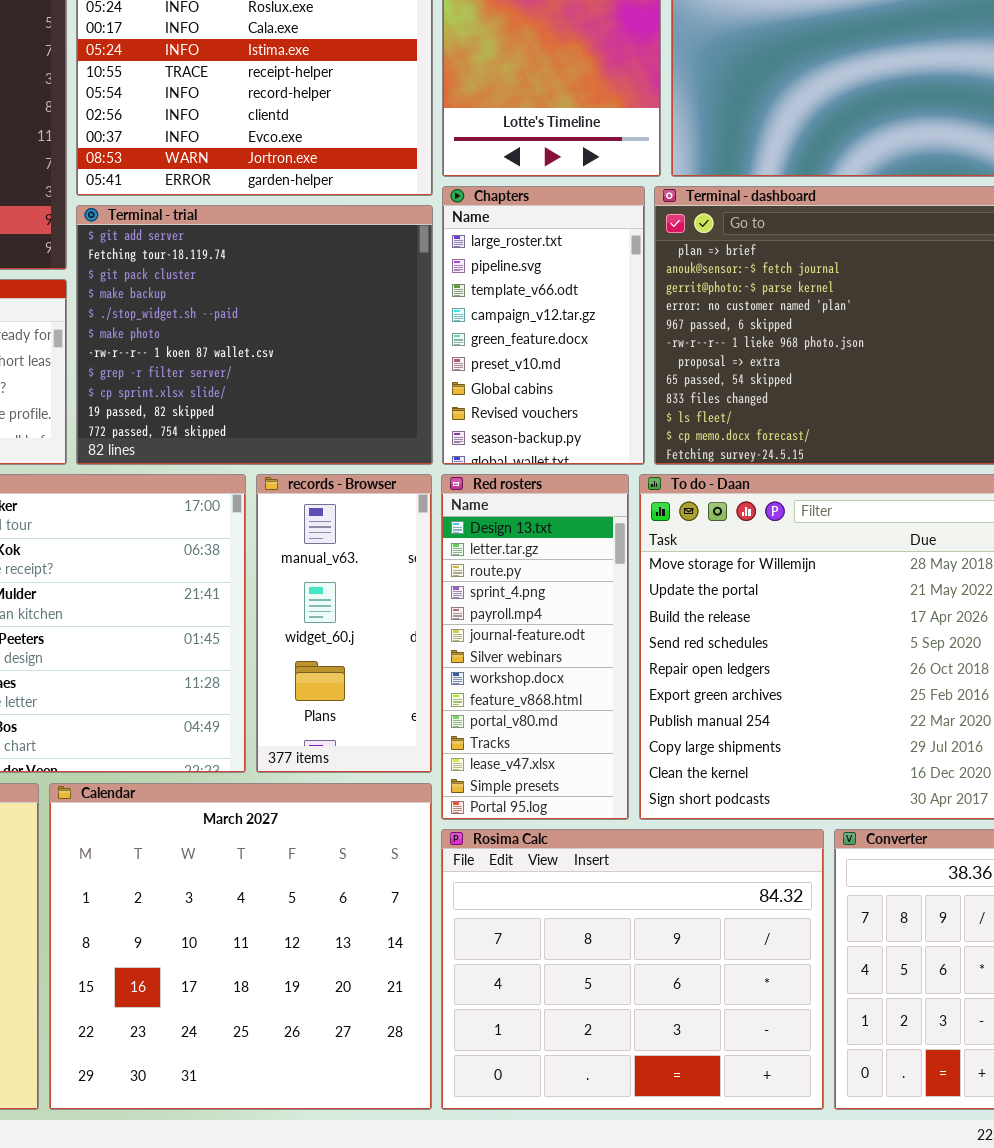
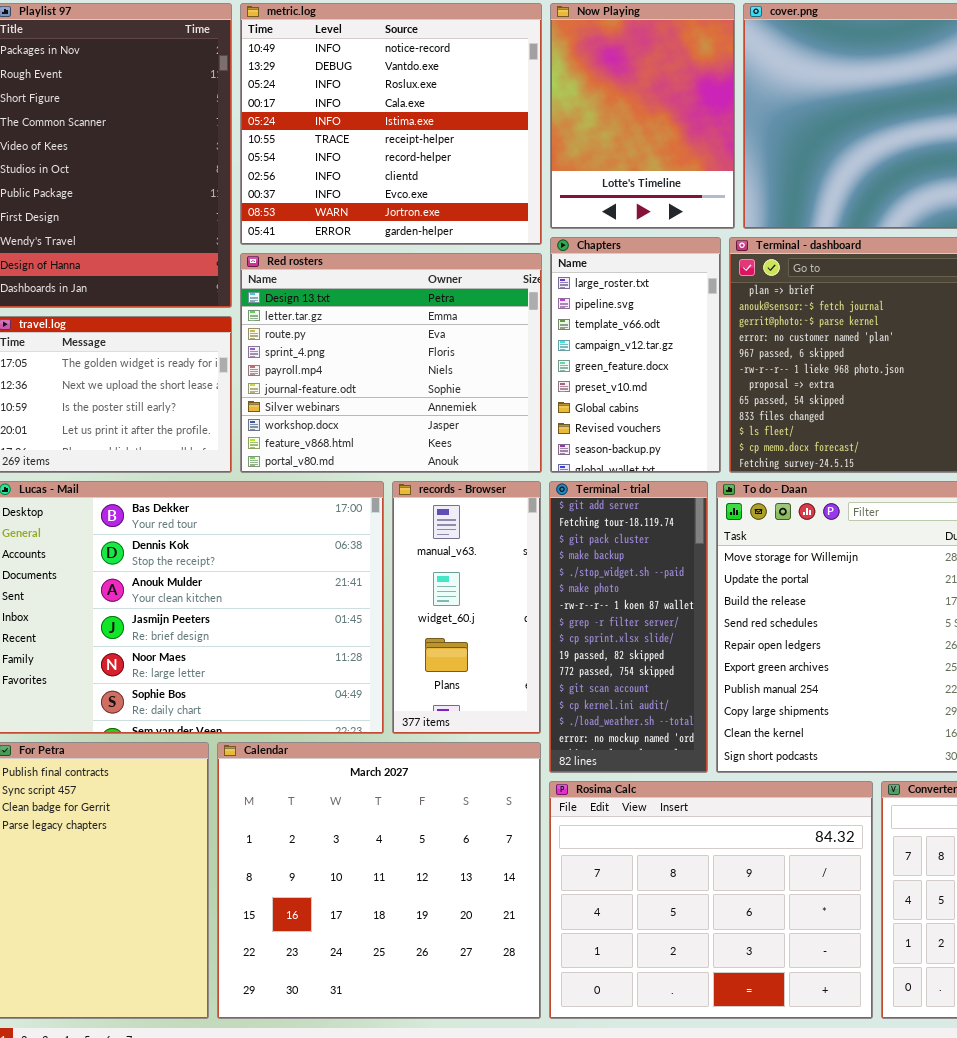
Terminal - trial: [76,205,433,465] -> [549,481,708,773], moved, resized
Red rosters: [441,474,629,820] -> [240,253,542,473], moved, resized

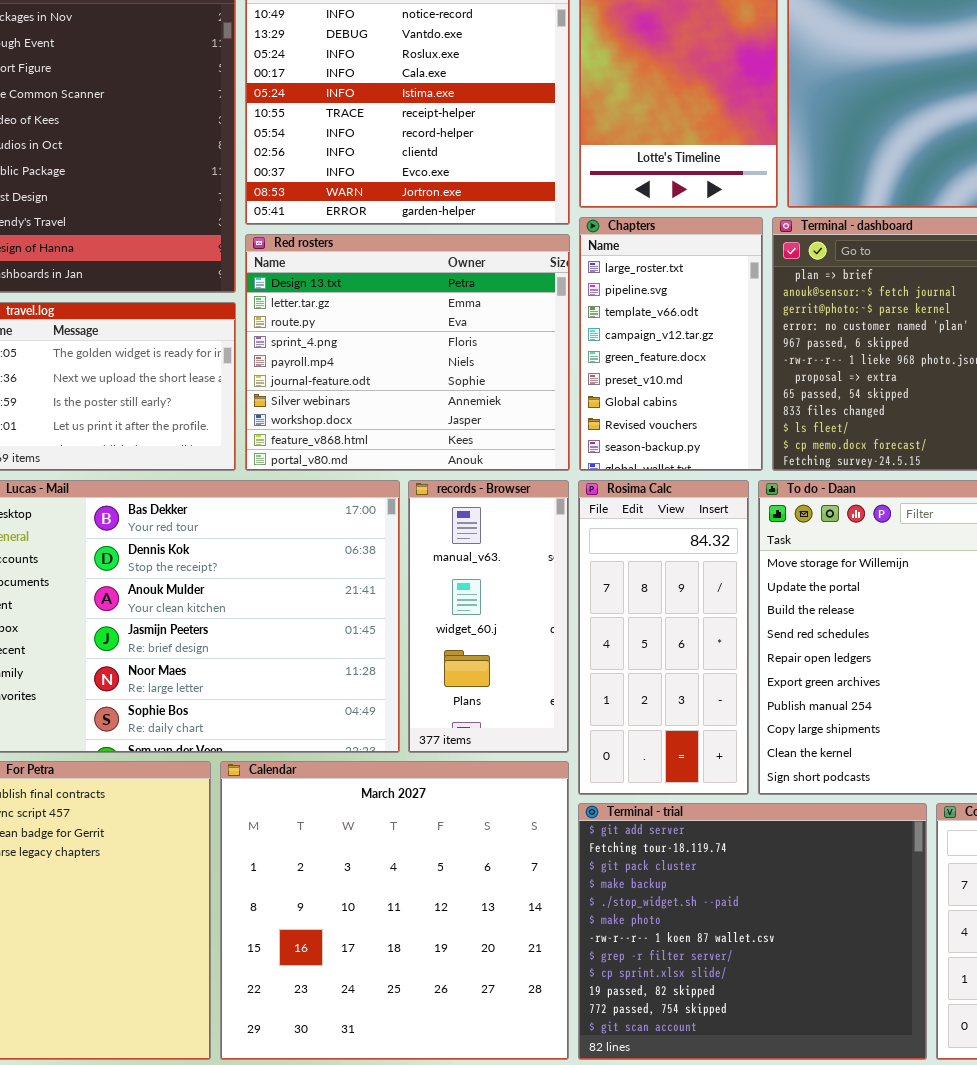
Terminal - trial: [549,481,708,773] -> [578,803,927,1060], moved, resized
Rosima Calc: [549,781,873,1019] -> [578,480,749,795], moved, resized

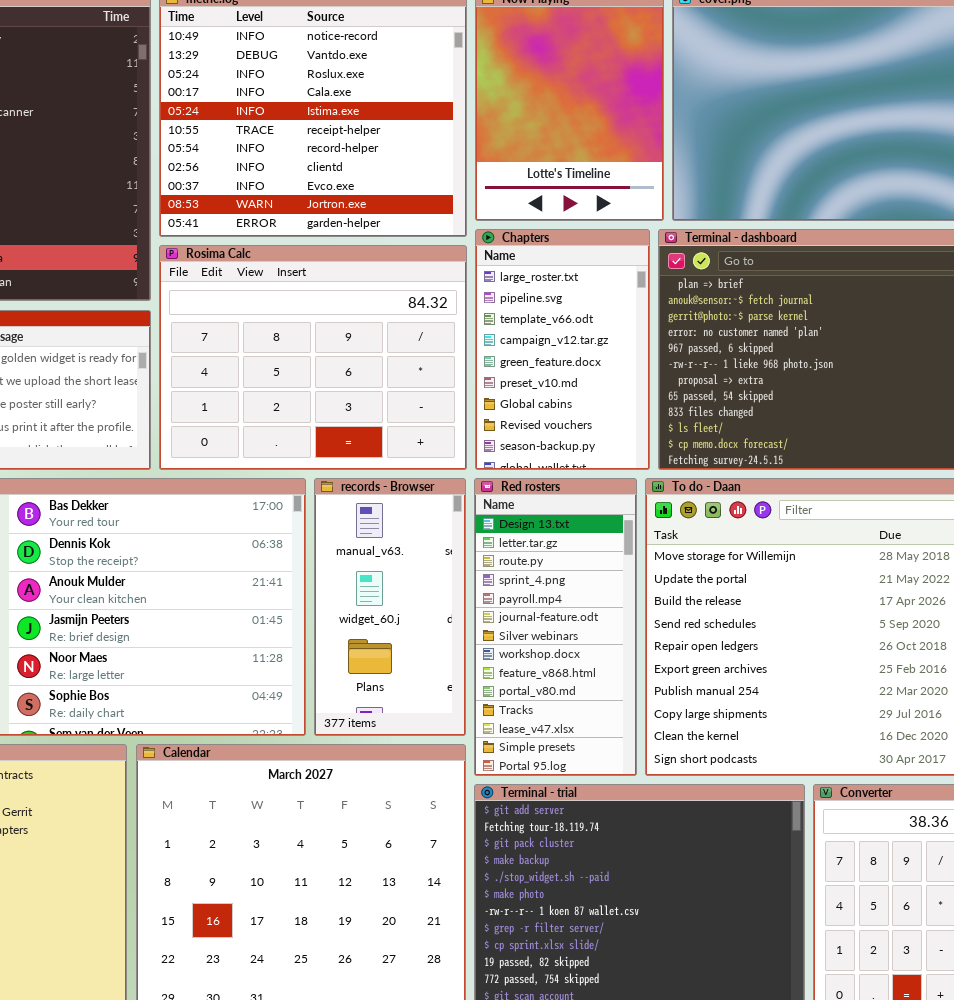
Red rosters: [245,234,570,471] -> [474,478,637,776], moved, resized
Rosima Calc: [578,480,749,795] -> [159,245,467,470], moved, resized

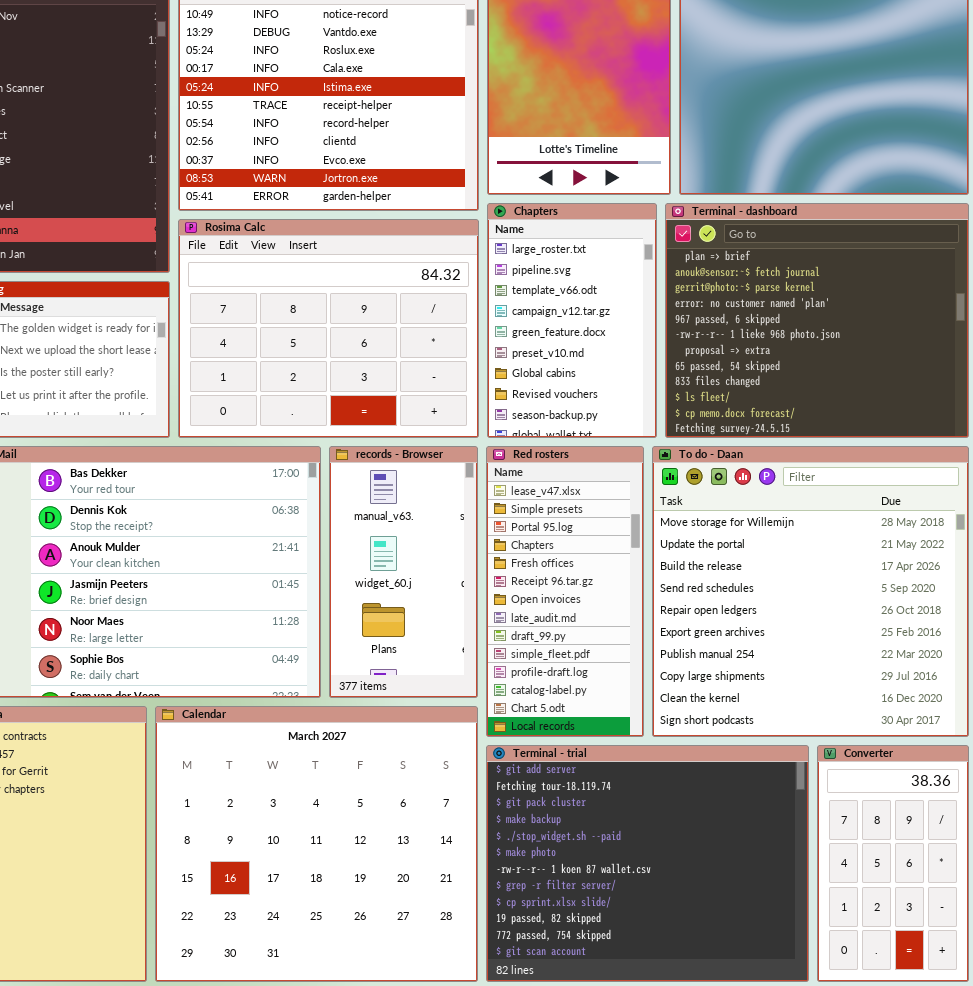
Red rosters: [474,478,637,776] -> [486,446,644,737], scrolled down 11 rows

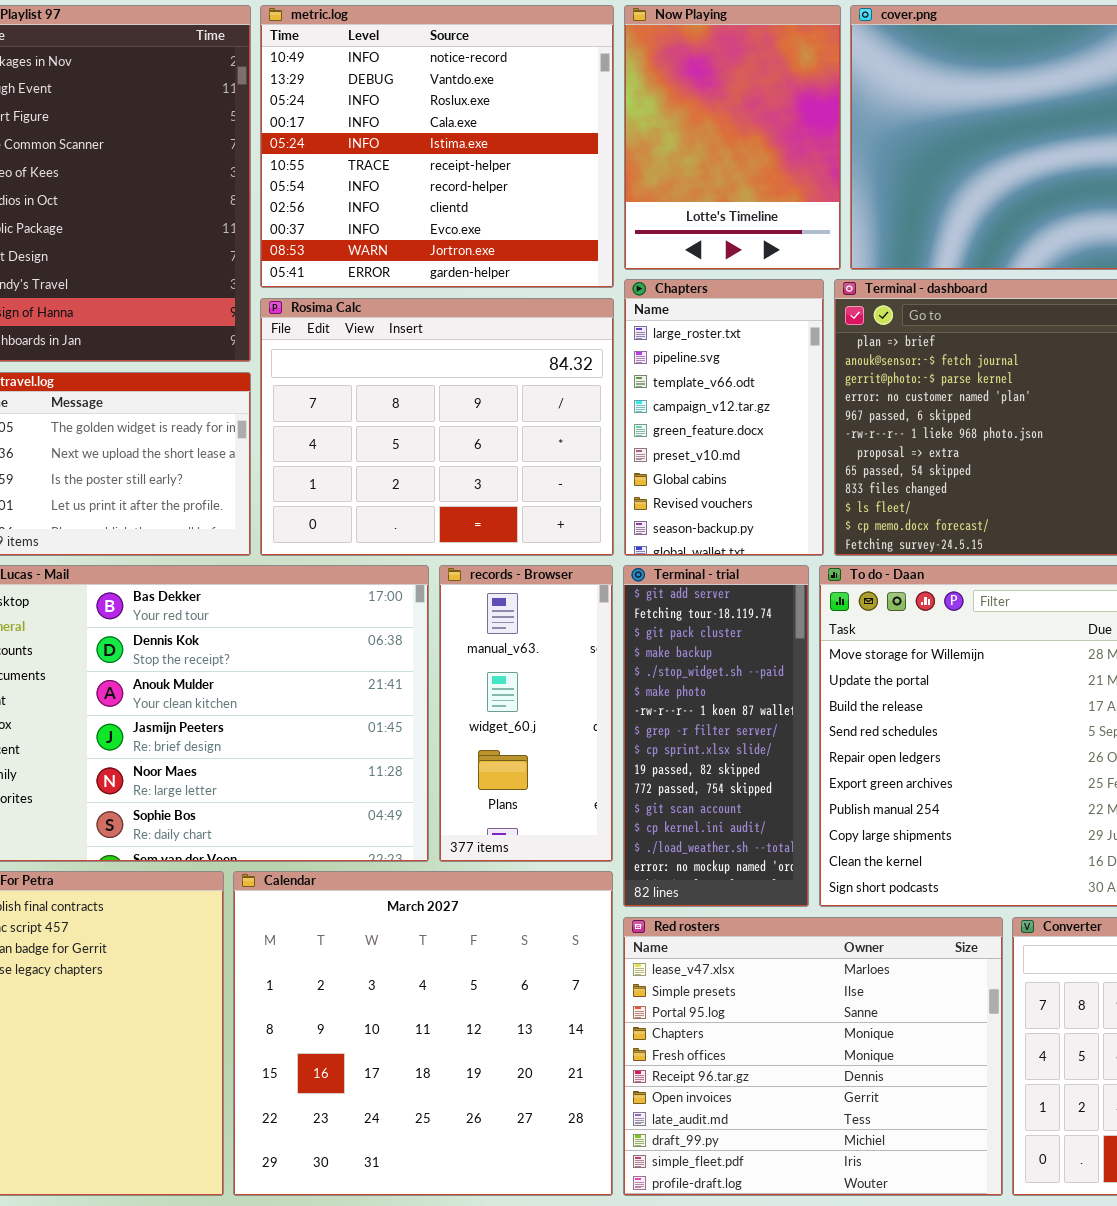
Red rosters: [486,446,644,737] -> [623,917,1003,1196], moved, resized
Terminal - trial: [486,745,809,982] -> [623,565,809,907], moved, resized

